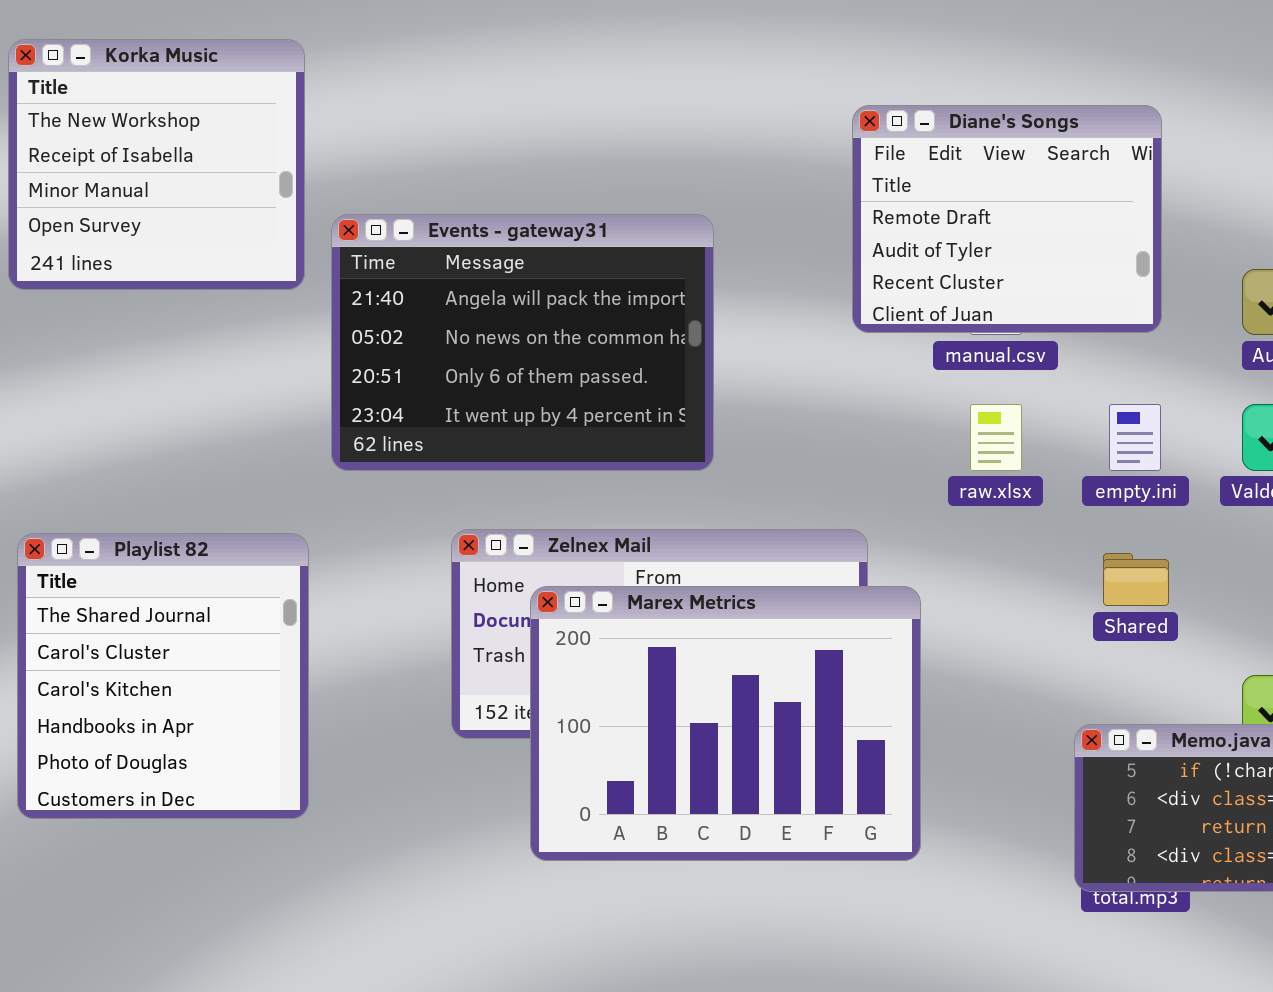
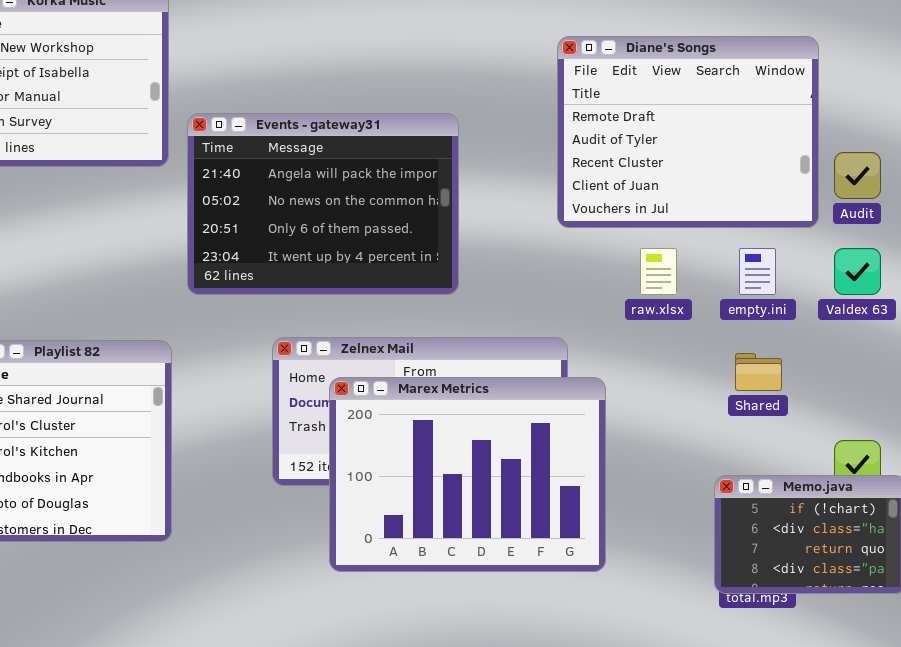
Diane's Songs: [852,105,1162,333] -> [557,36,819,228], resized

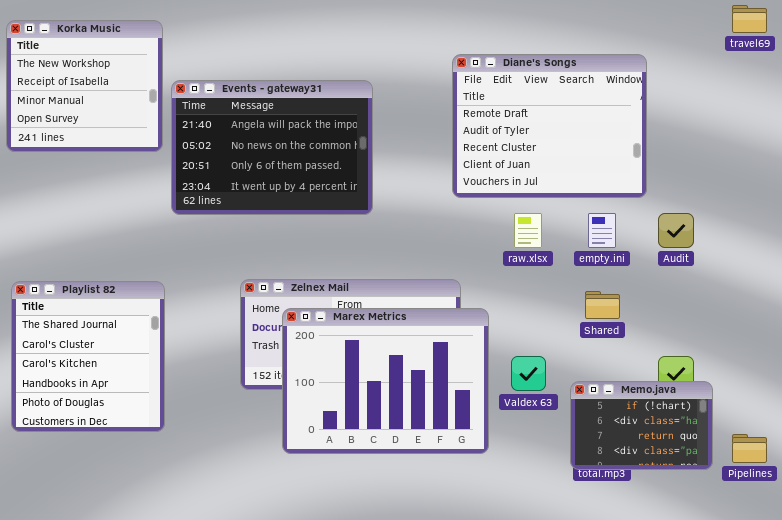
Events - gateway31: [187,113,459,295] -> [171,80,373,215], moved
Audit: [834,152,881,199] -> [658,213,694,248], moved
Valdex 63: [834,248,881,295] -> [511,356,546,391], moved

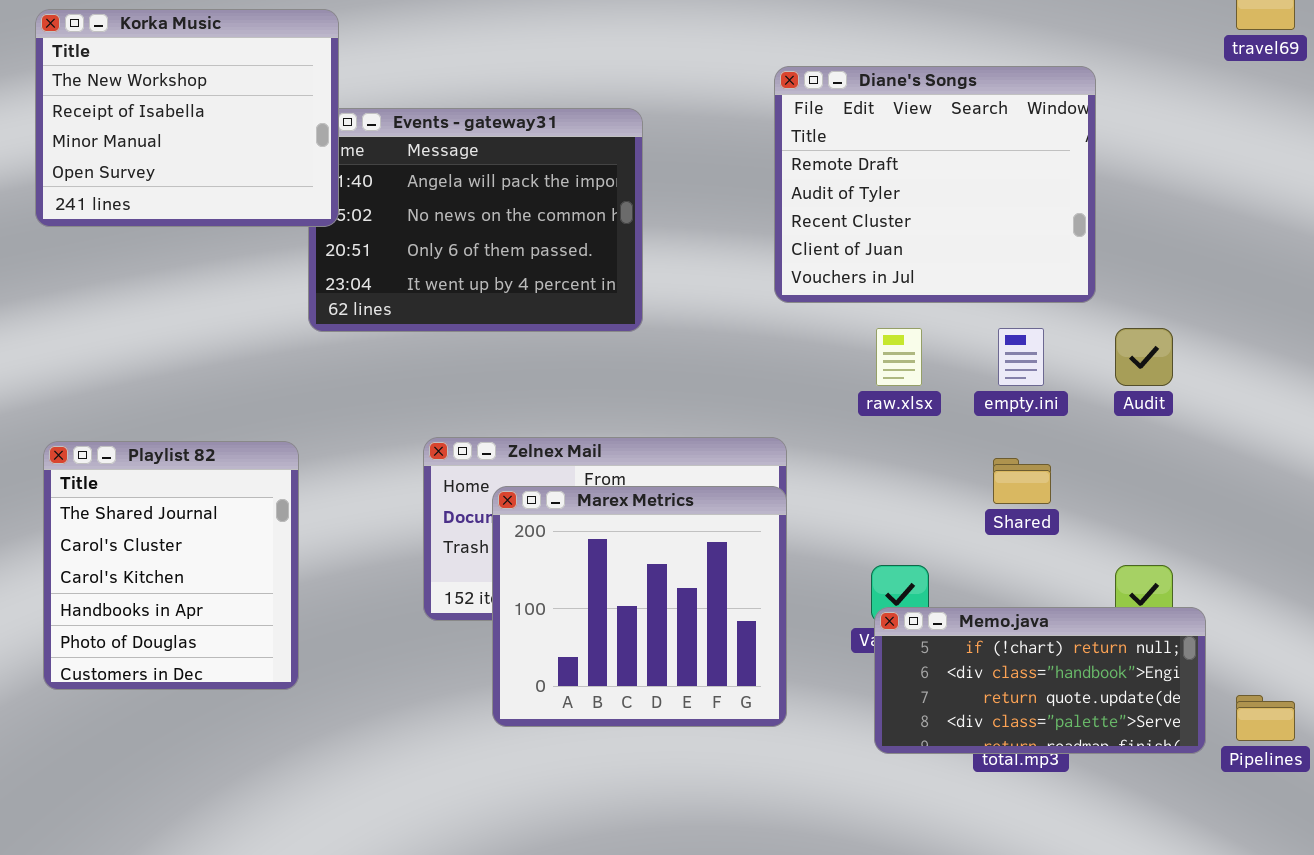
Korka Music: [6,20,163,152] -> [35,9,339,227], resized
Marex Metrics: [282,308,489,454] -> [492,486,787,727], resized
Memo.java: [570,381,713,470] -> [874,607,1206,754], resized

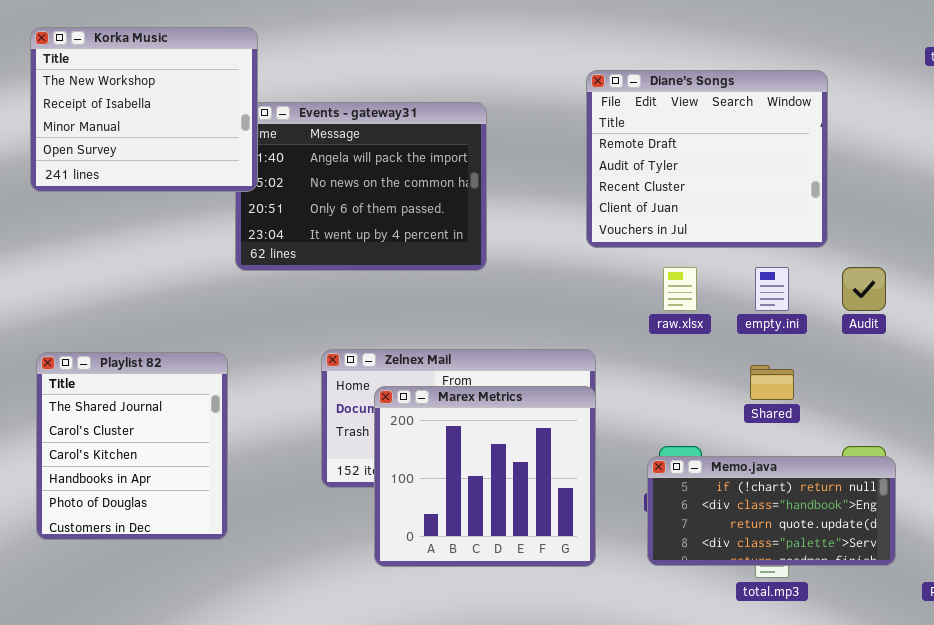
Memo.java: [874,607,1206,754] -> [647,456,896,566], moved

